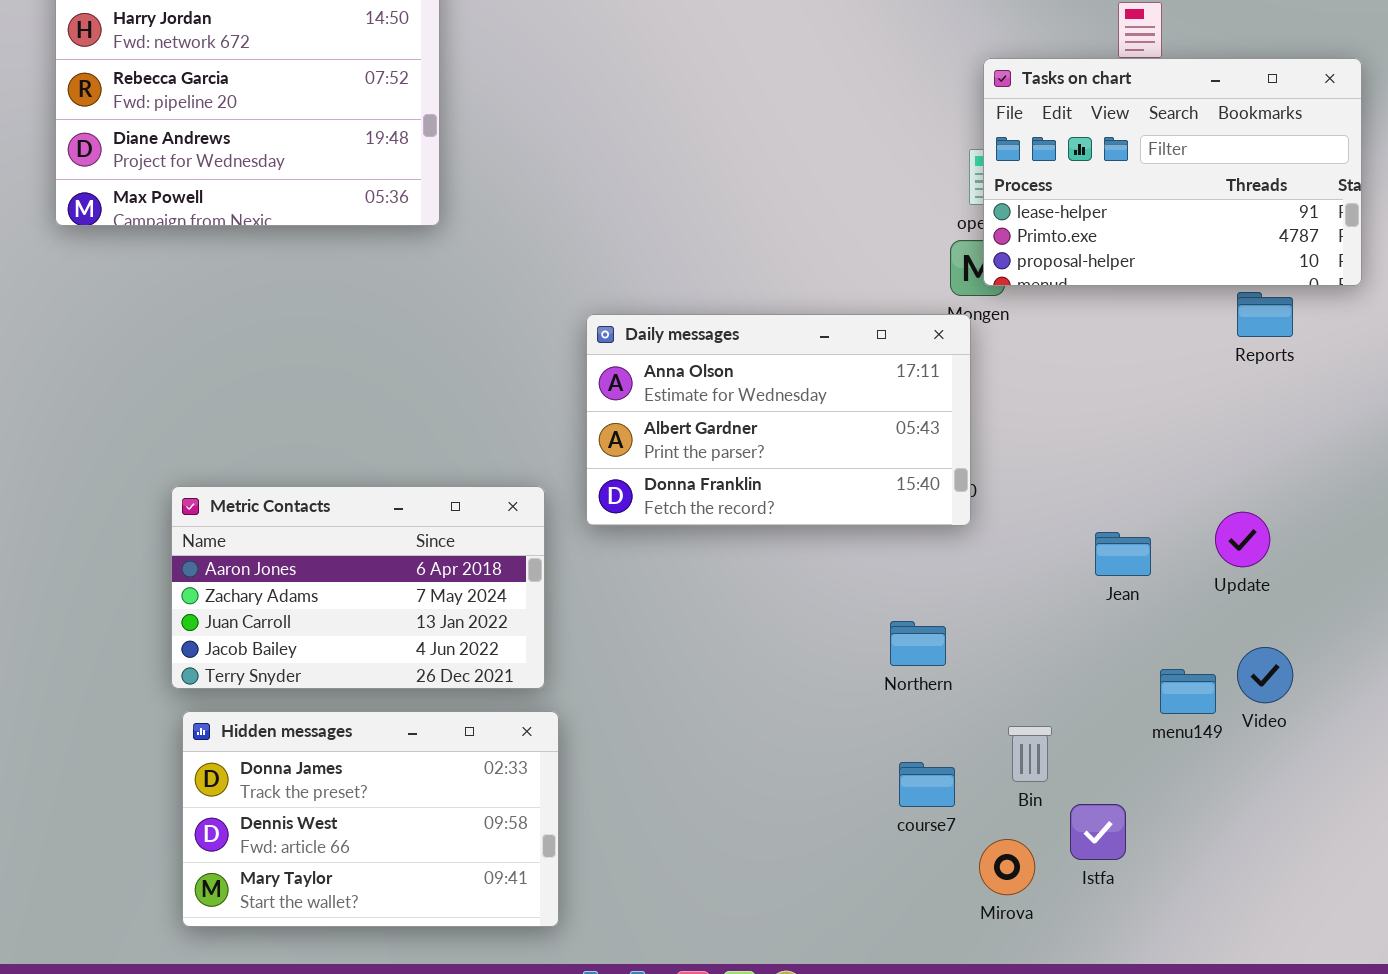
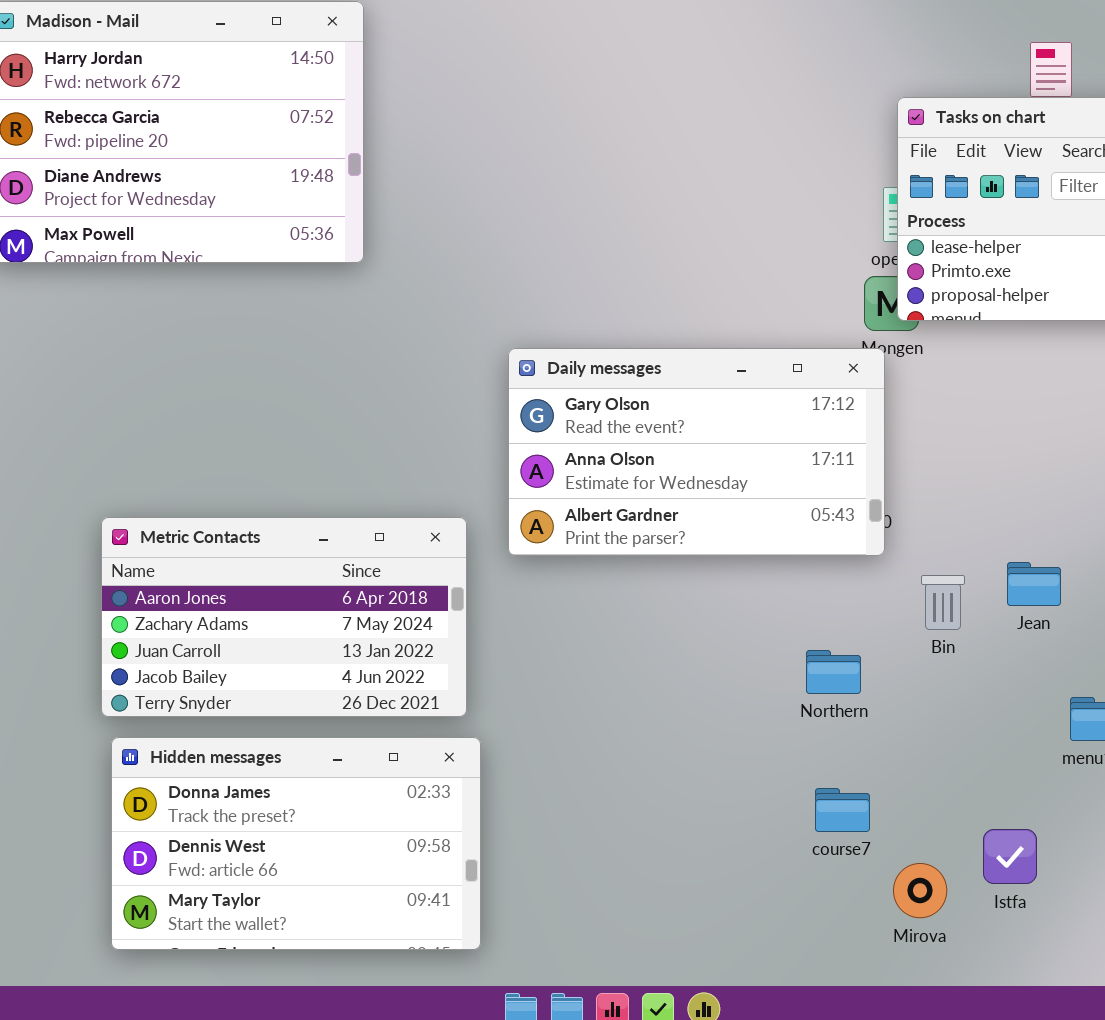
Daily messages: [586,314,971,526] -> [508,348,885,556], scrolled up 1 row
Bin: [1008,726,1052,782] -> [921,575,965,630], moved

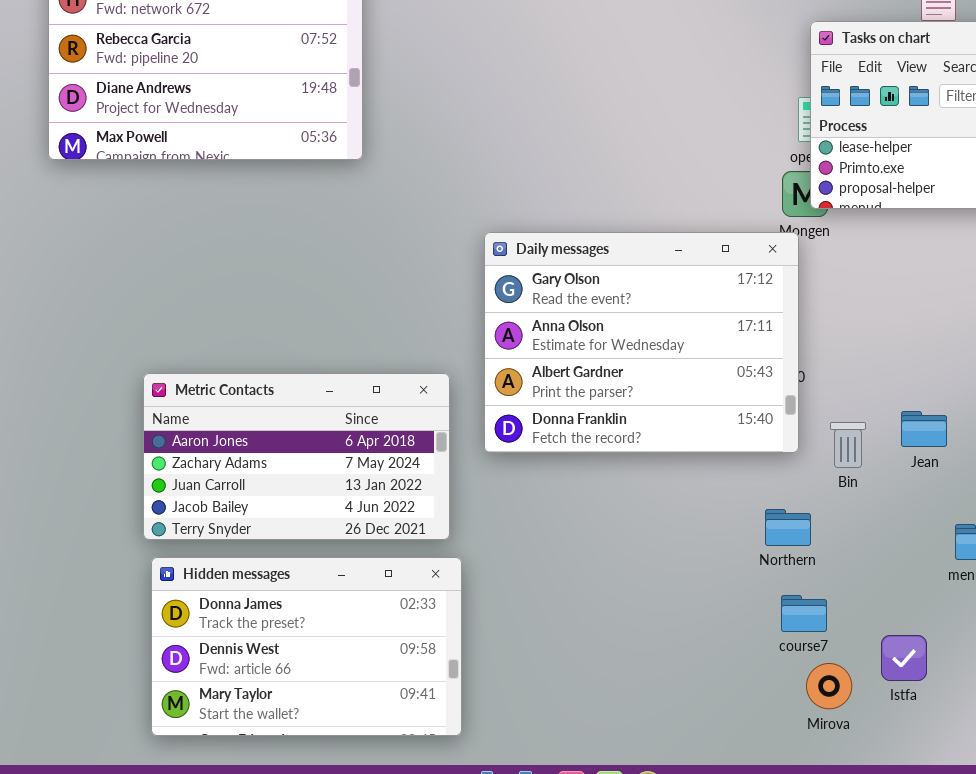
Daily messages: [508,348,885,556] -> [484,232,799,453], resized
Northern: [806,650,861,694] -> [765,509,811,546], moved
course7: [815,788,870,832] -> [781,595,827,632], moved

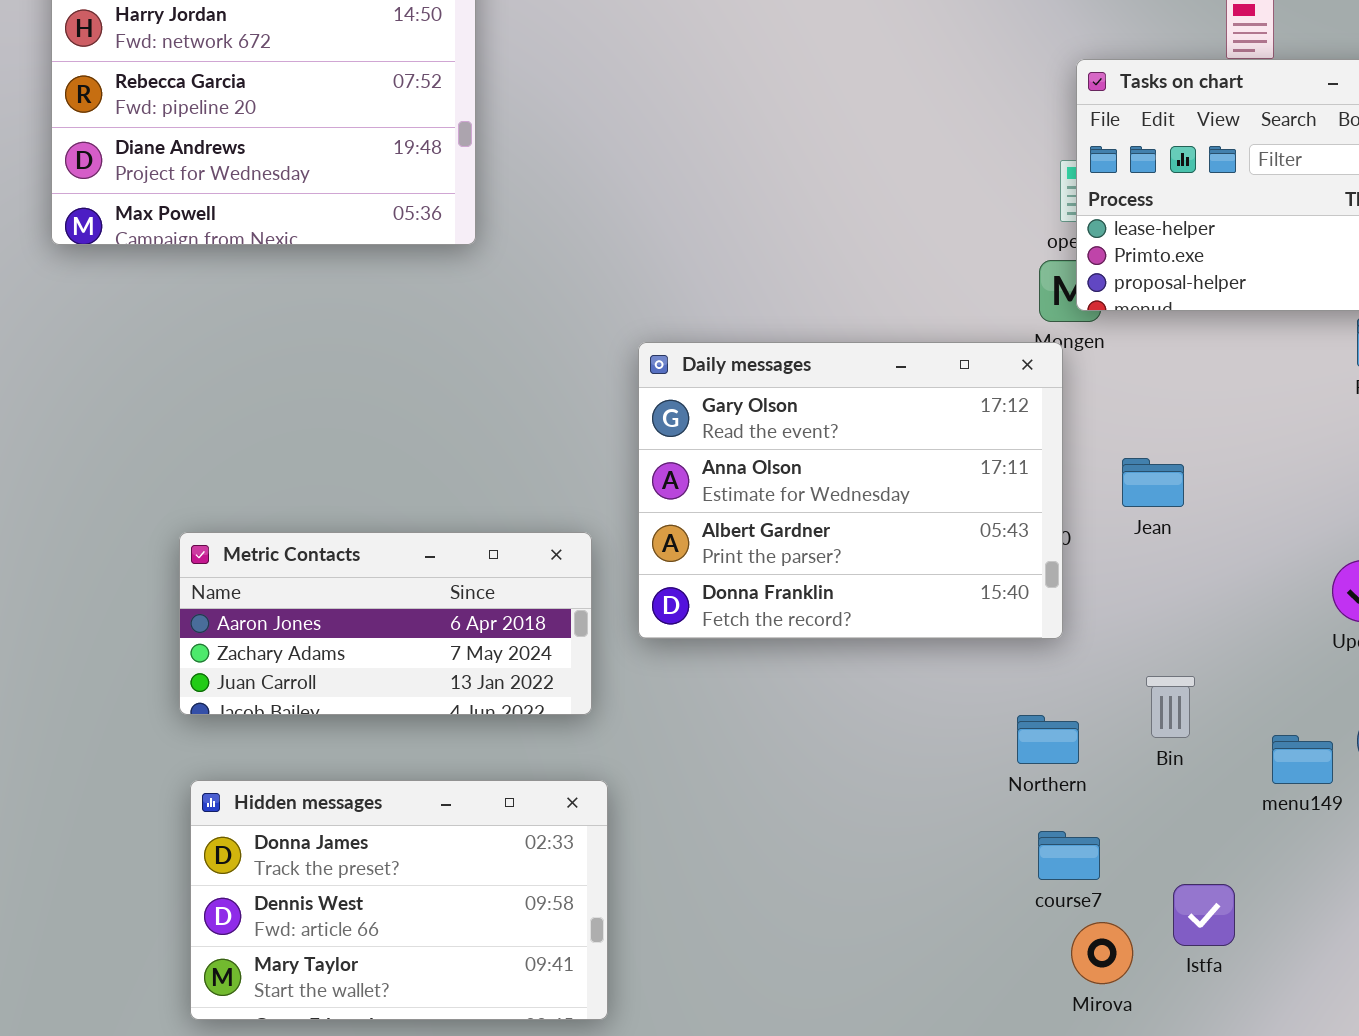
Metric Contacts: [143,373,450,540] -> [179,532,592,715], resized
Jean: [901,411,947,447] -> [1122,458,1184,507], moved
Bin: [830,422,866,468] -> [1146,676,1195,738], moved

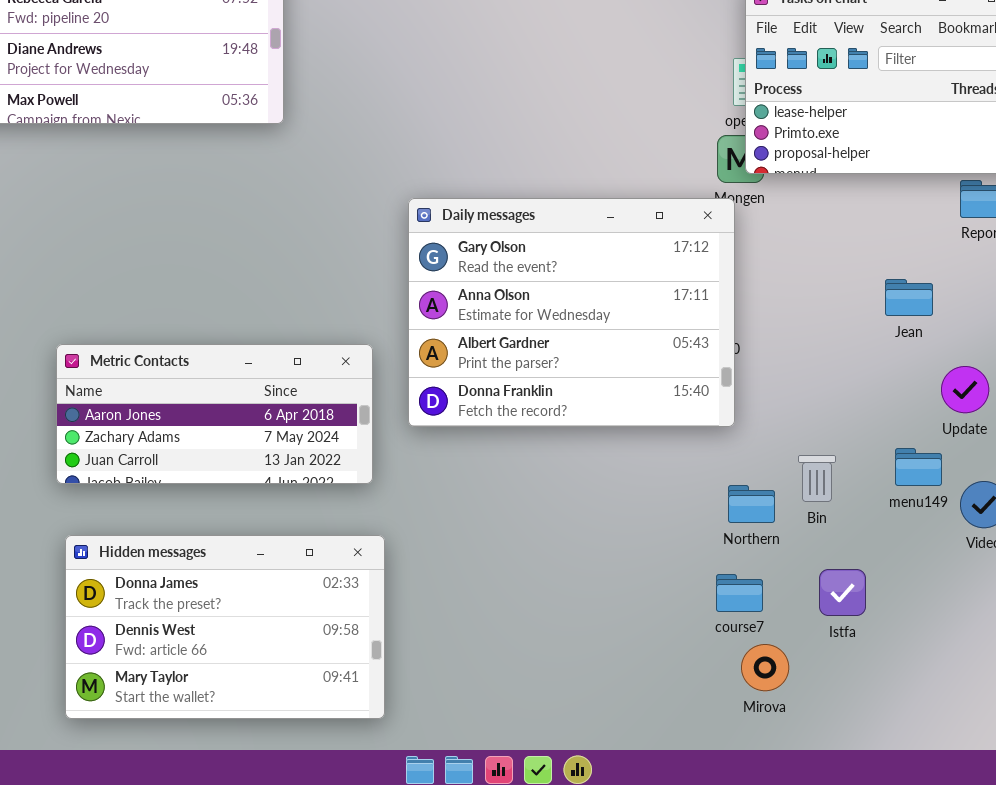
Jean: [1122,458,1184,507] -> [885,279,933,316], moved
Northern: [1017,715,1079,764] -> [728,485,775,523], moved
menu149: [1272,735,1333,784] -> [895,448,942,486], moved
Istfa: [1173,884,1235,946] -> [819,569,866,616], moved

